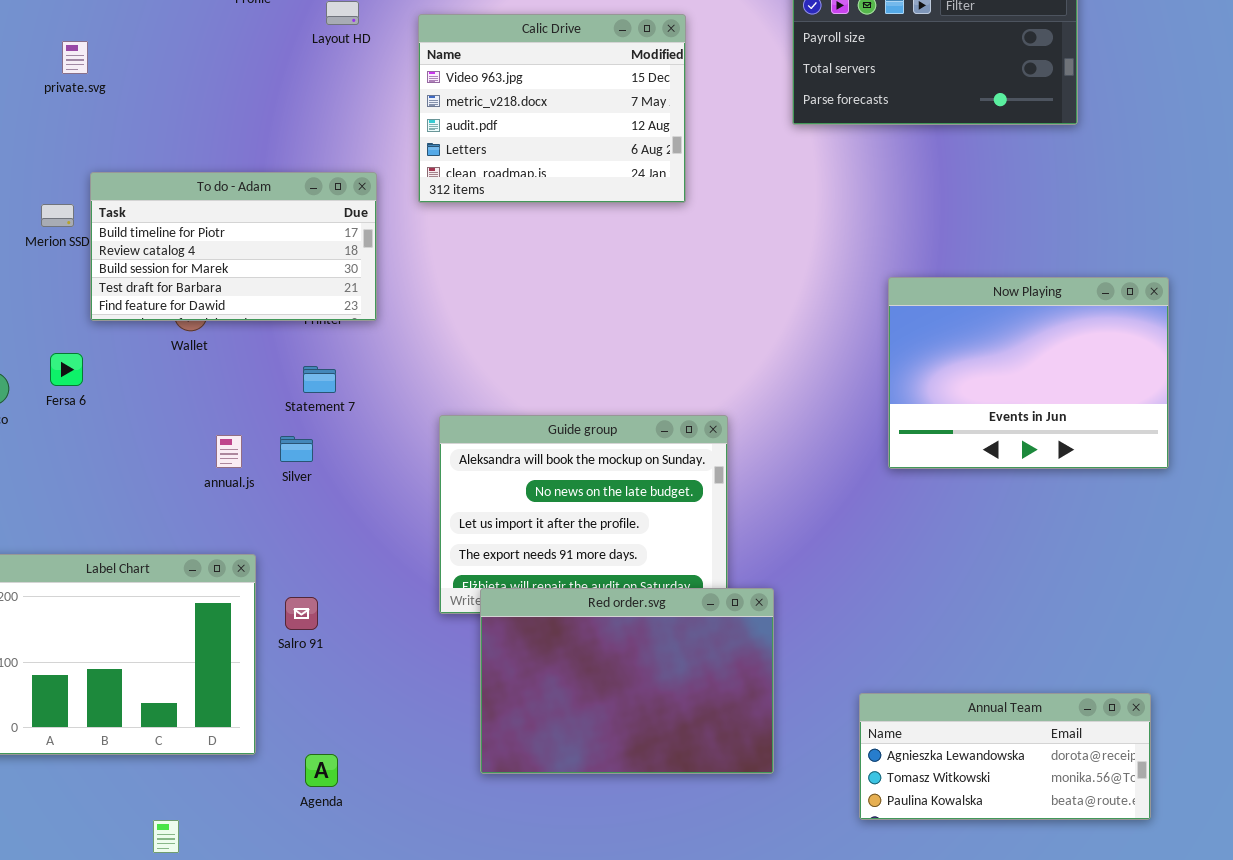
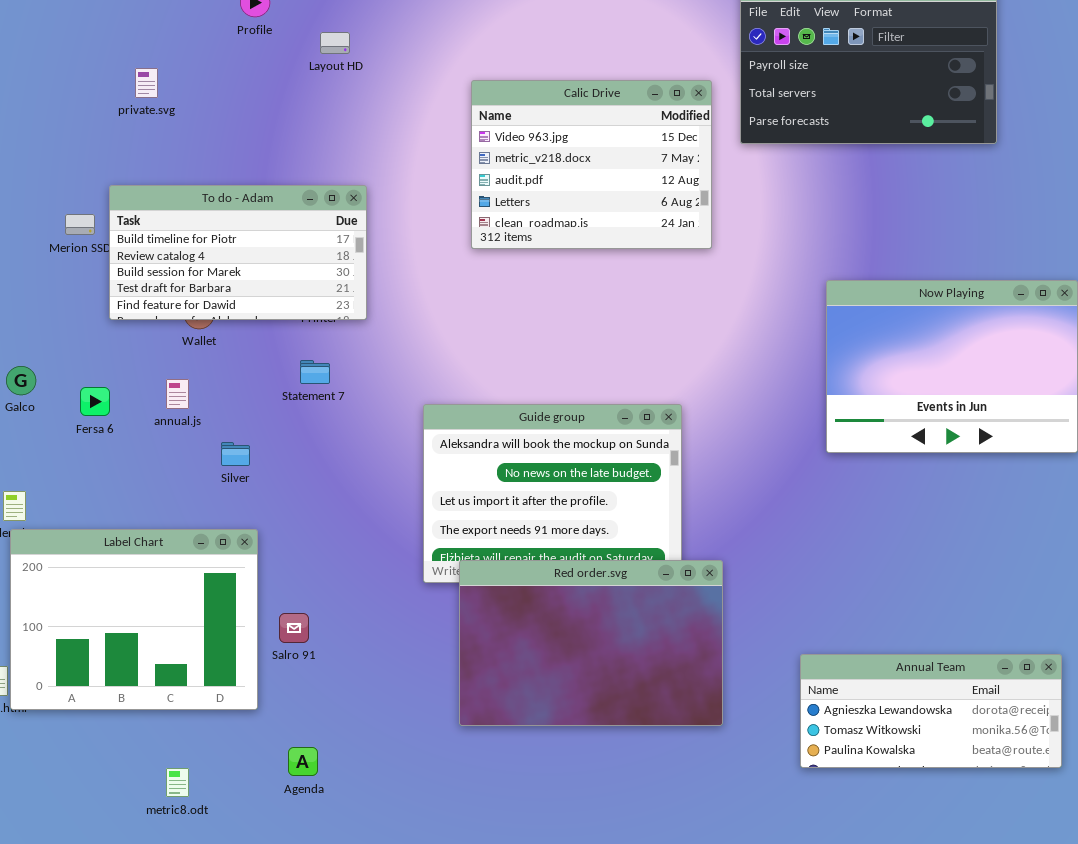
Calic Drive: [418,14,686,203] -> [471,80,712,249], moved
private.svg: [62,41,88,74] -> [135,68,158,98], moved
Fersa 6: [50,353,83,386] -> [80,387,110,416], moved
annual.js: [216,435,242,468] -> [166,379,189,409], moved
Silver: [280,436,313,462] -> [221,442,250,466], moved
Salro 91: [285,597,318,630] -> [279,613,309,643], moved
Agenda: [305,754,338,787] -> [288,747,318,776], moved

